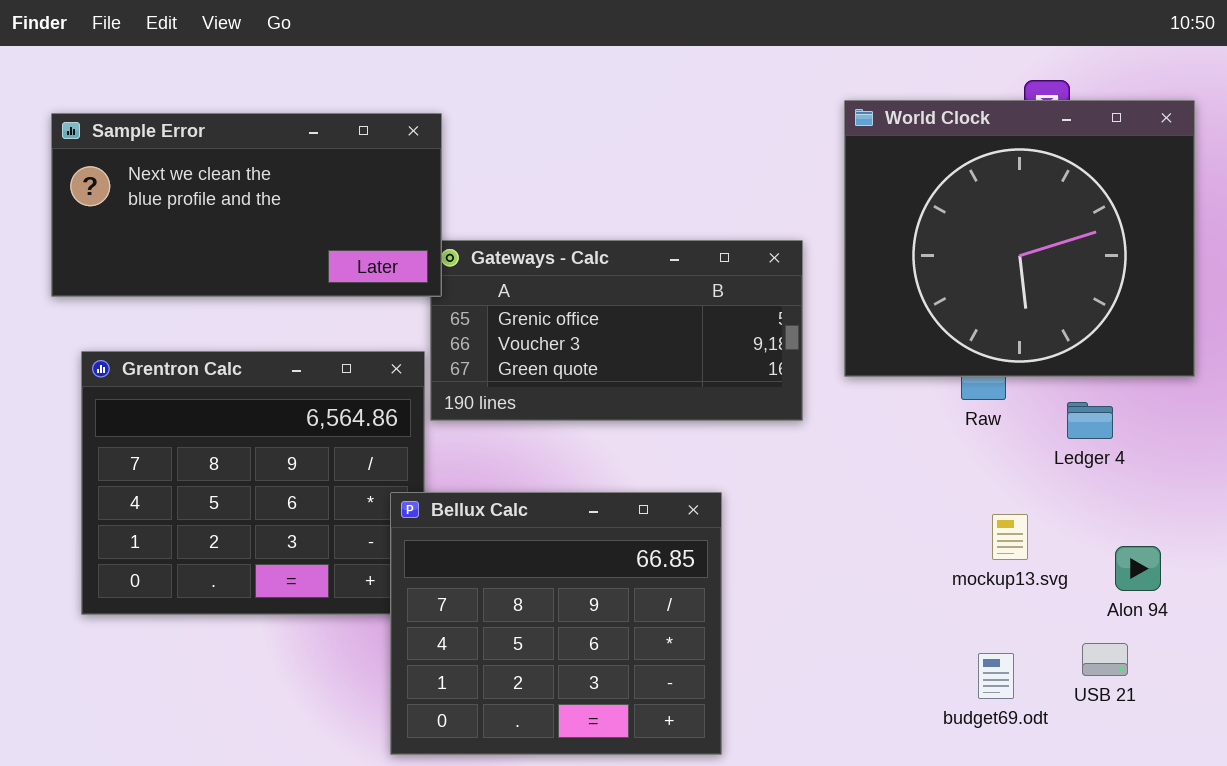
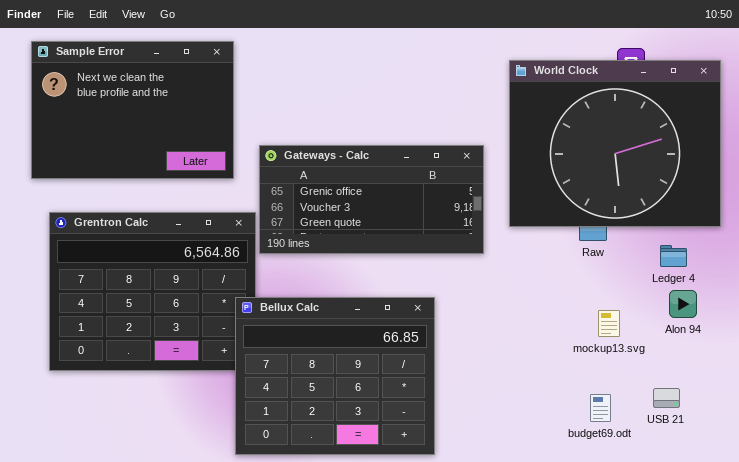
Sample Error: [51,113,442,297] -> [31,41,234,179], resized
Ledger 4: [1067,402,1113,439] -> [660,245,687,267], moved
Alon 94: [1115,546,1161,591] -> [669,290,697,318], moved

